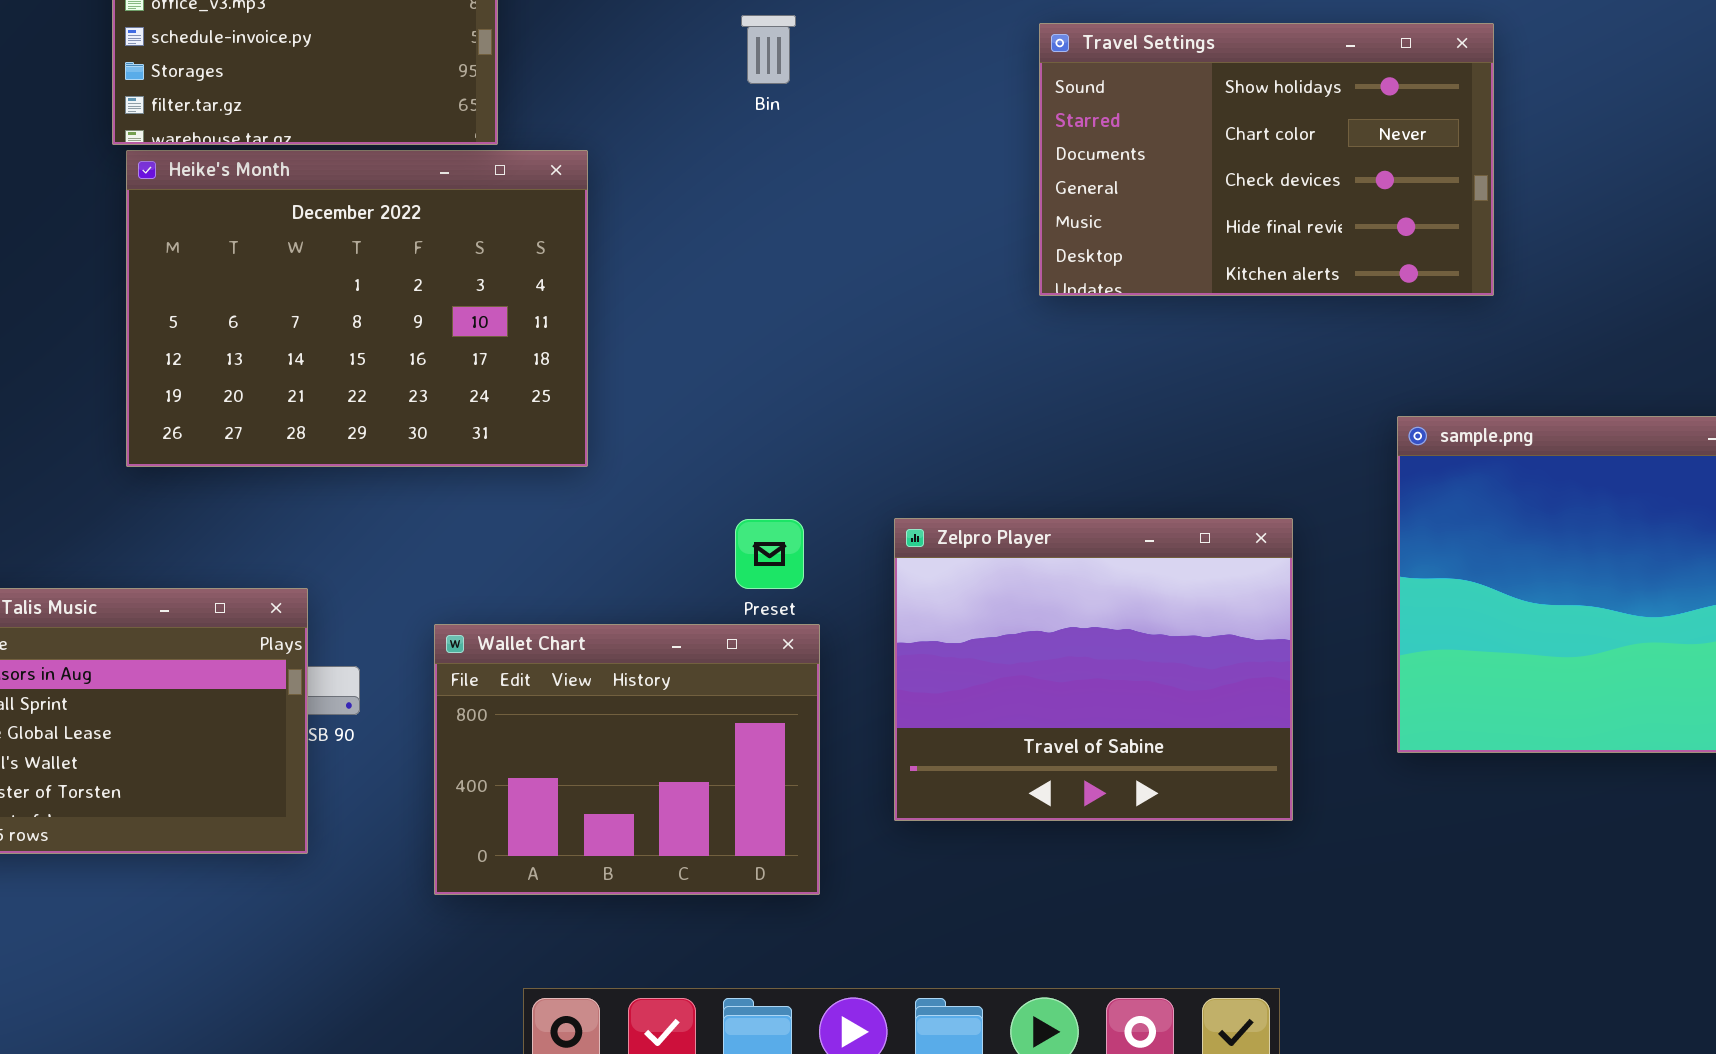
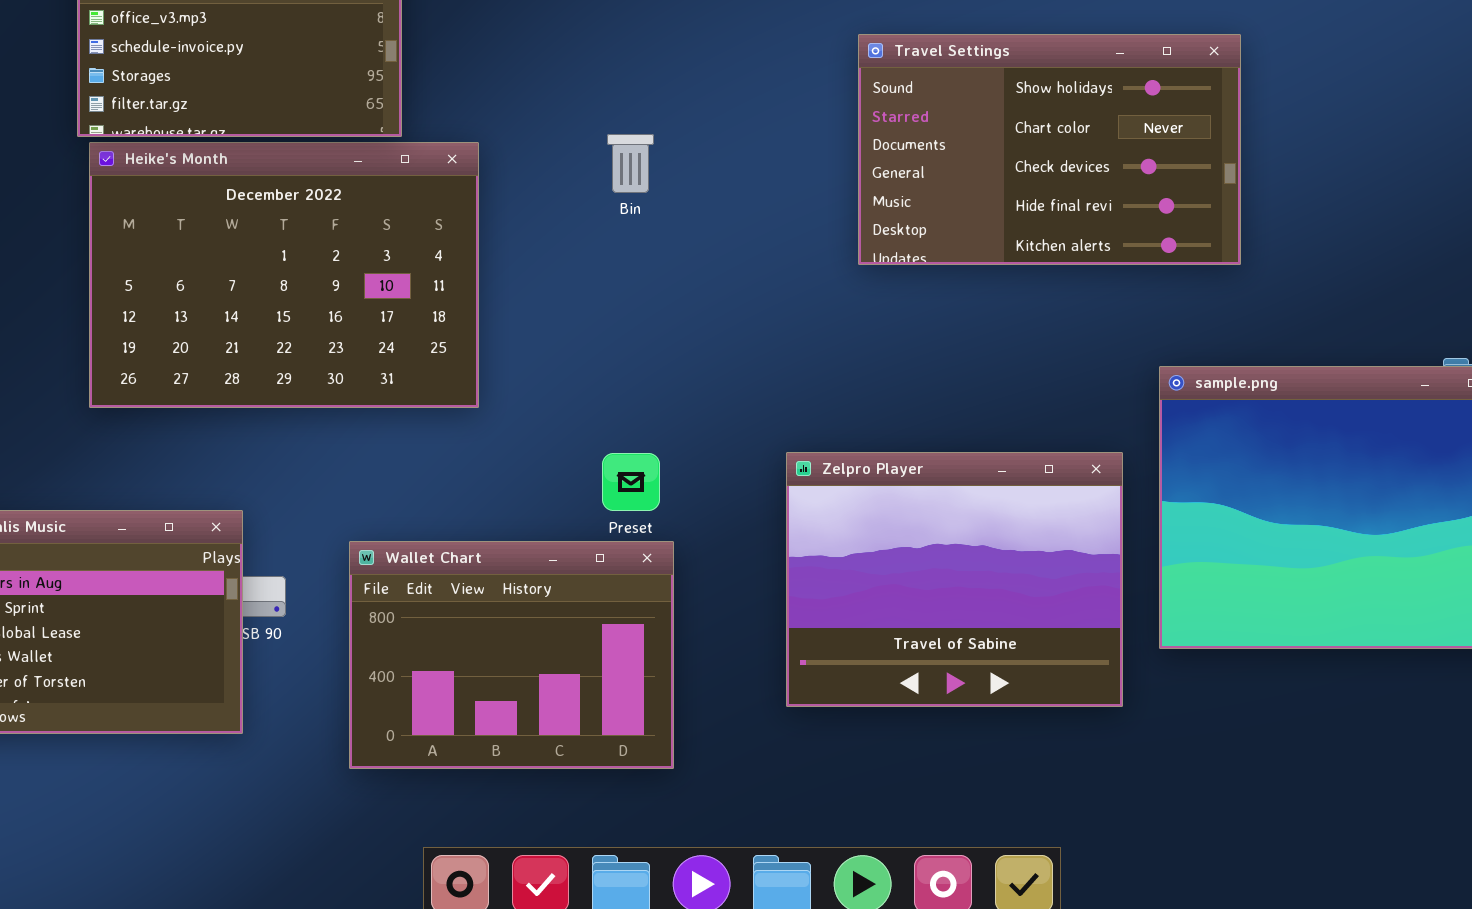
Bin: [741,15,796,84] -> [607,134,654,193], moved
Zelpro Player: [894,518,1293,821] -> [786,452,1123,707], moved

